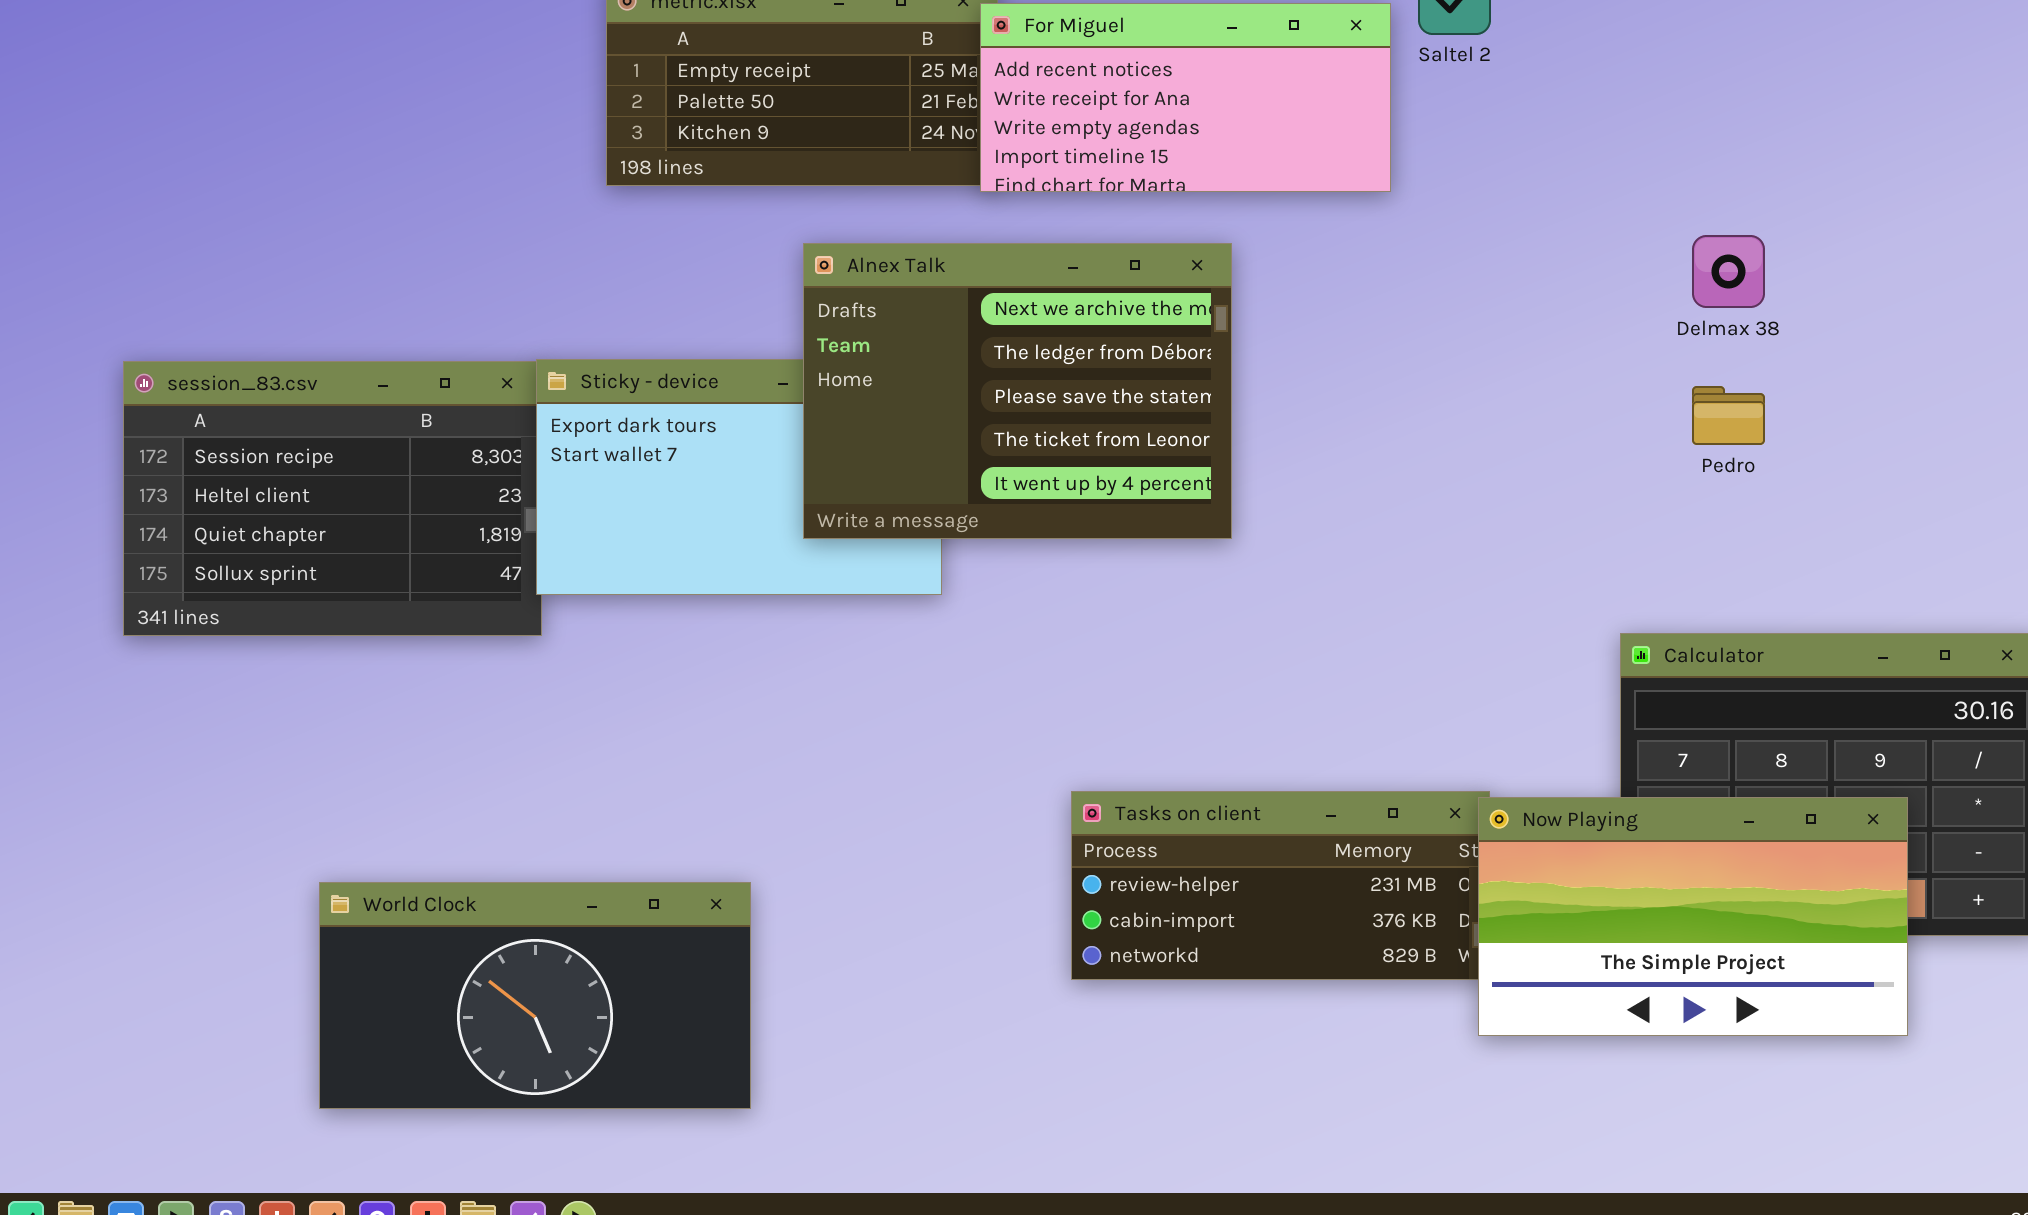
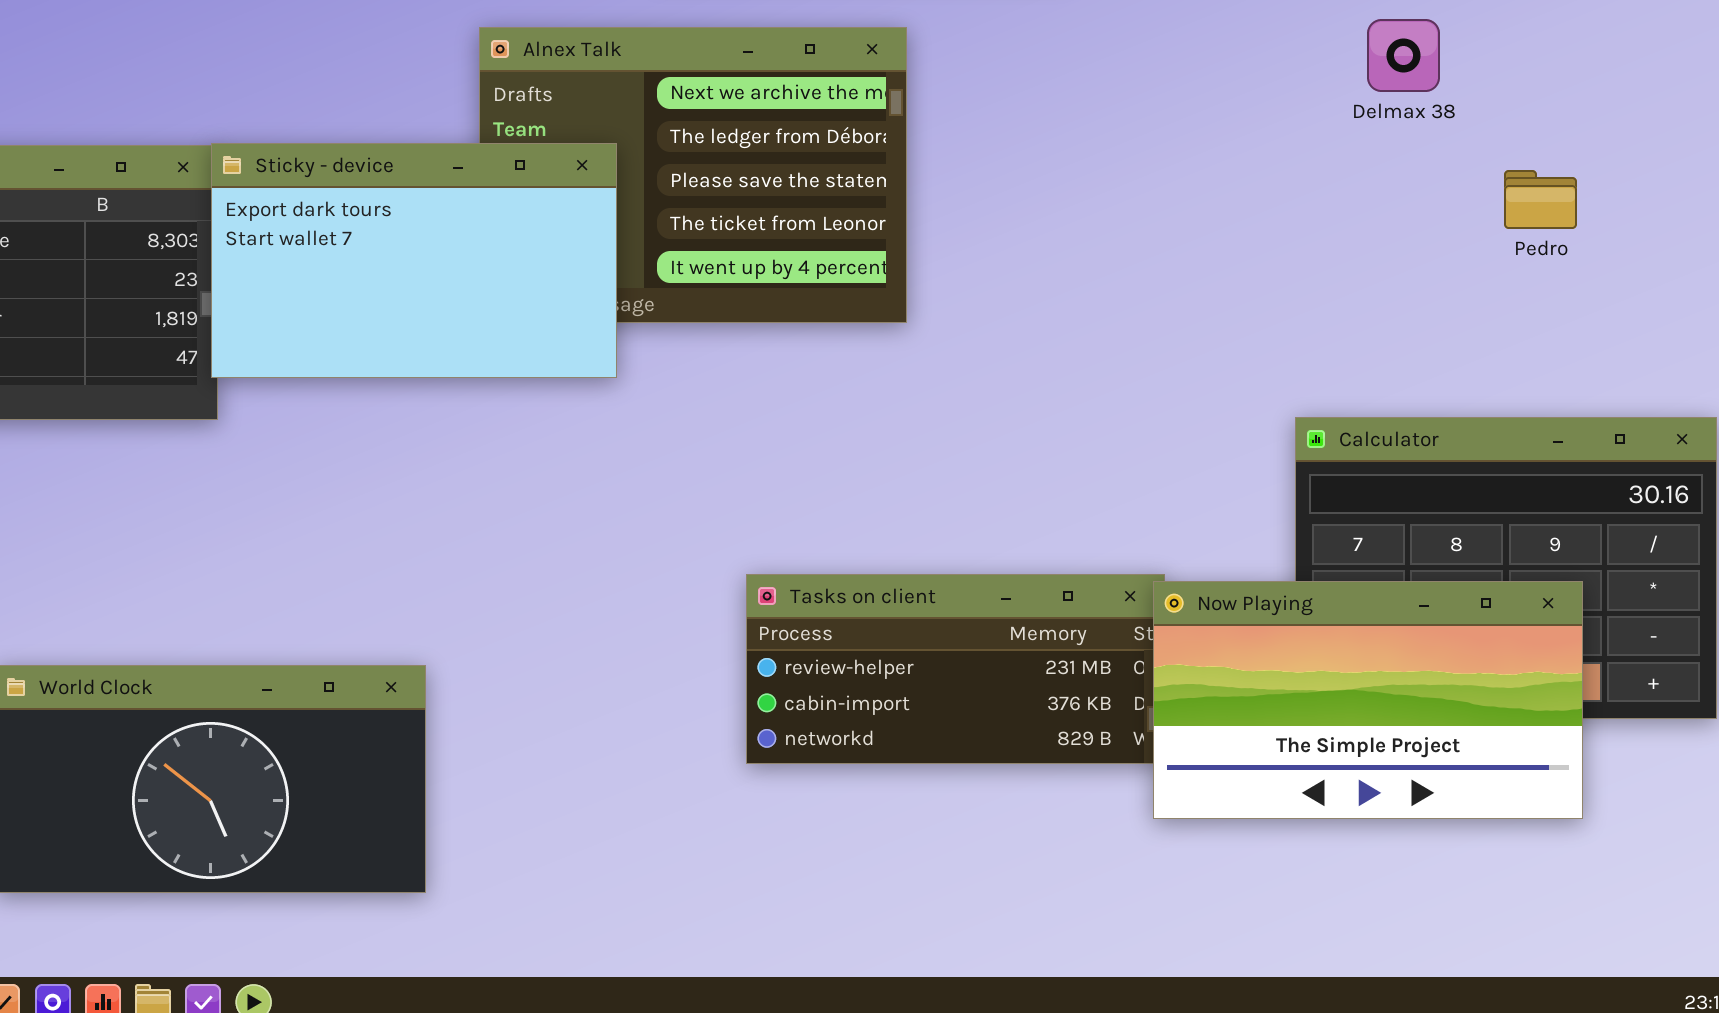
Sticky - device: [536,359,942,595] -> [211,143,617,378], raised
Pedro: [1692,386,1765,445] -> [1504,170,1577,229], moved

